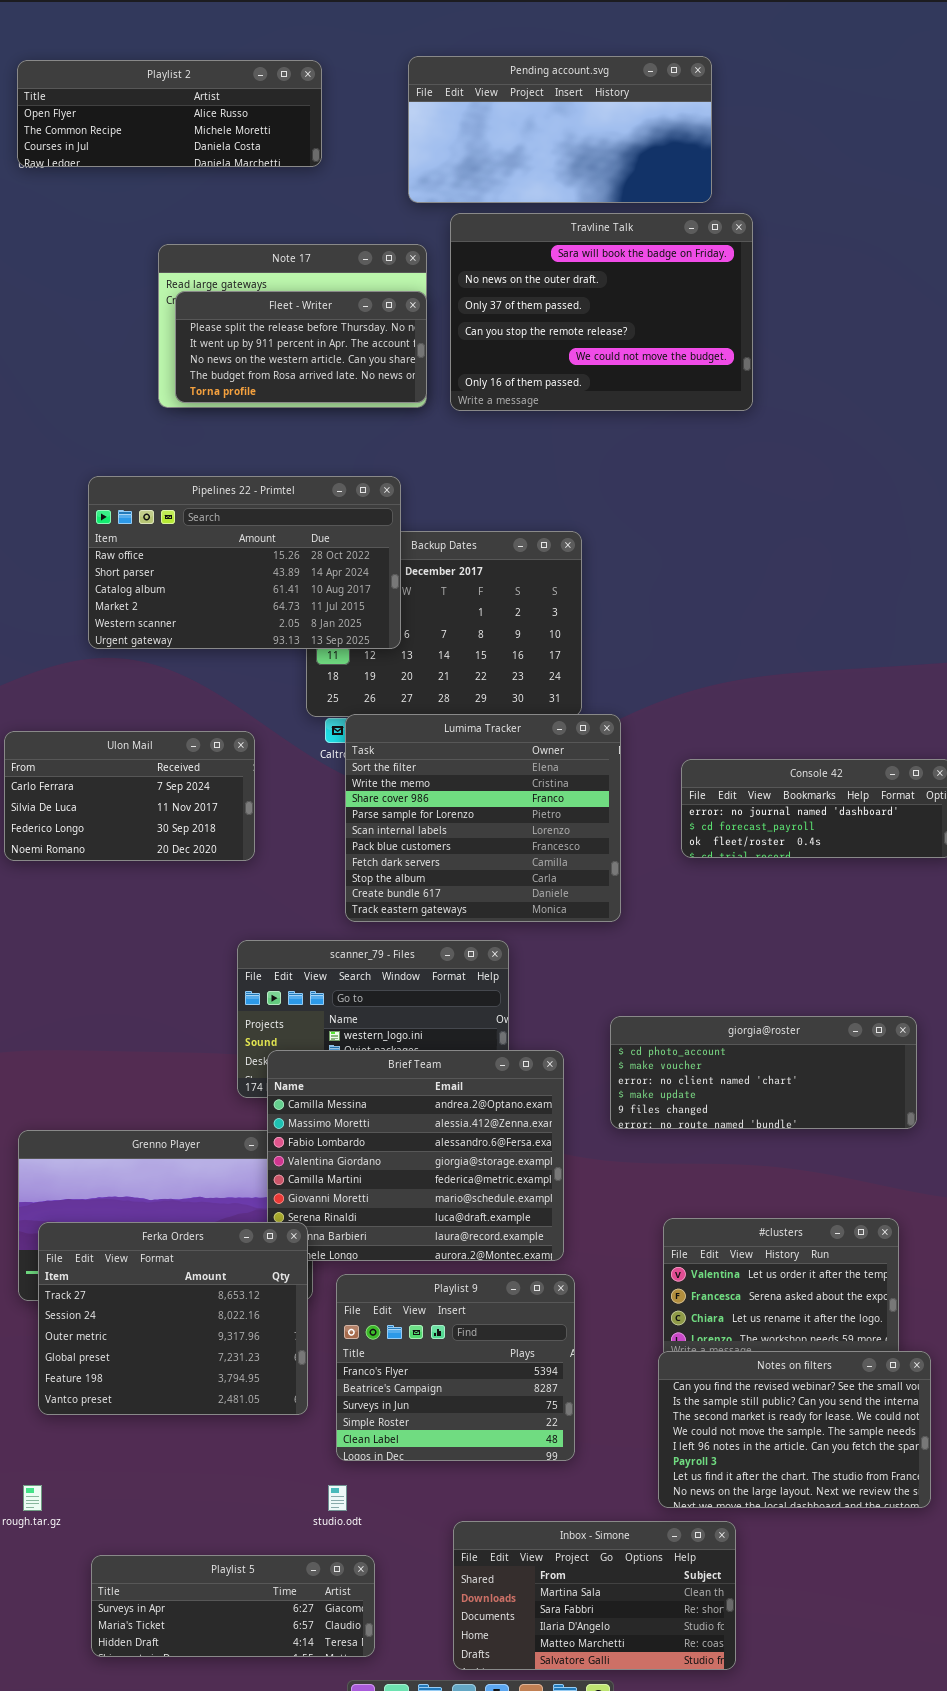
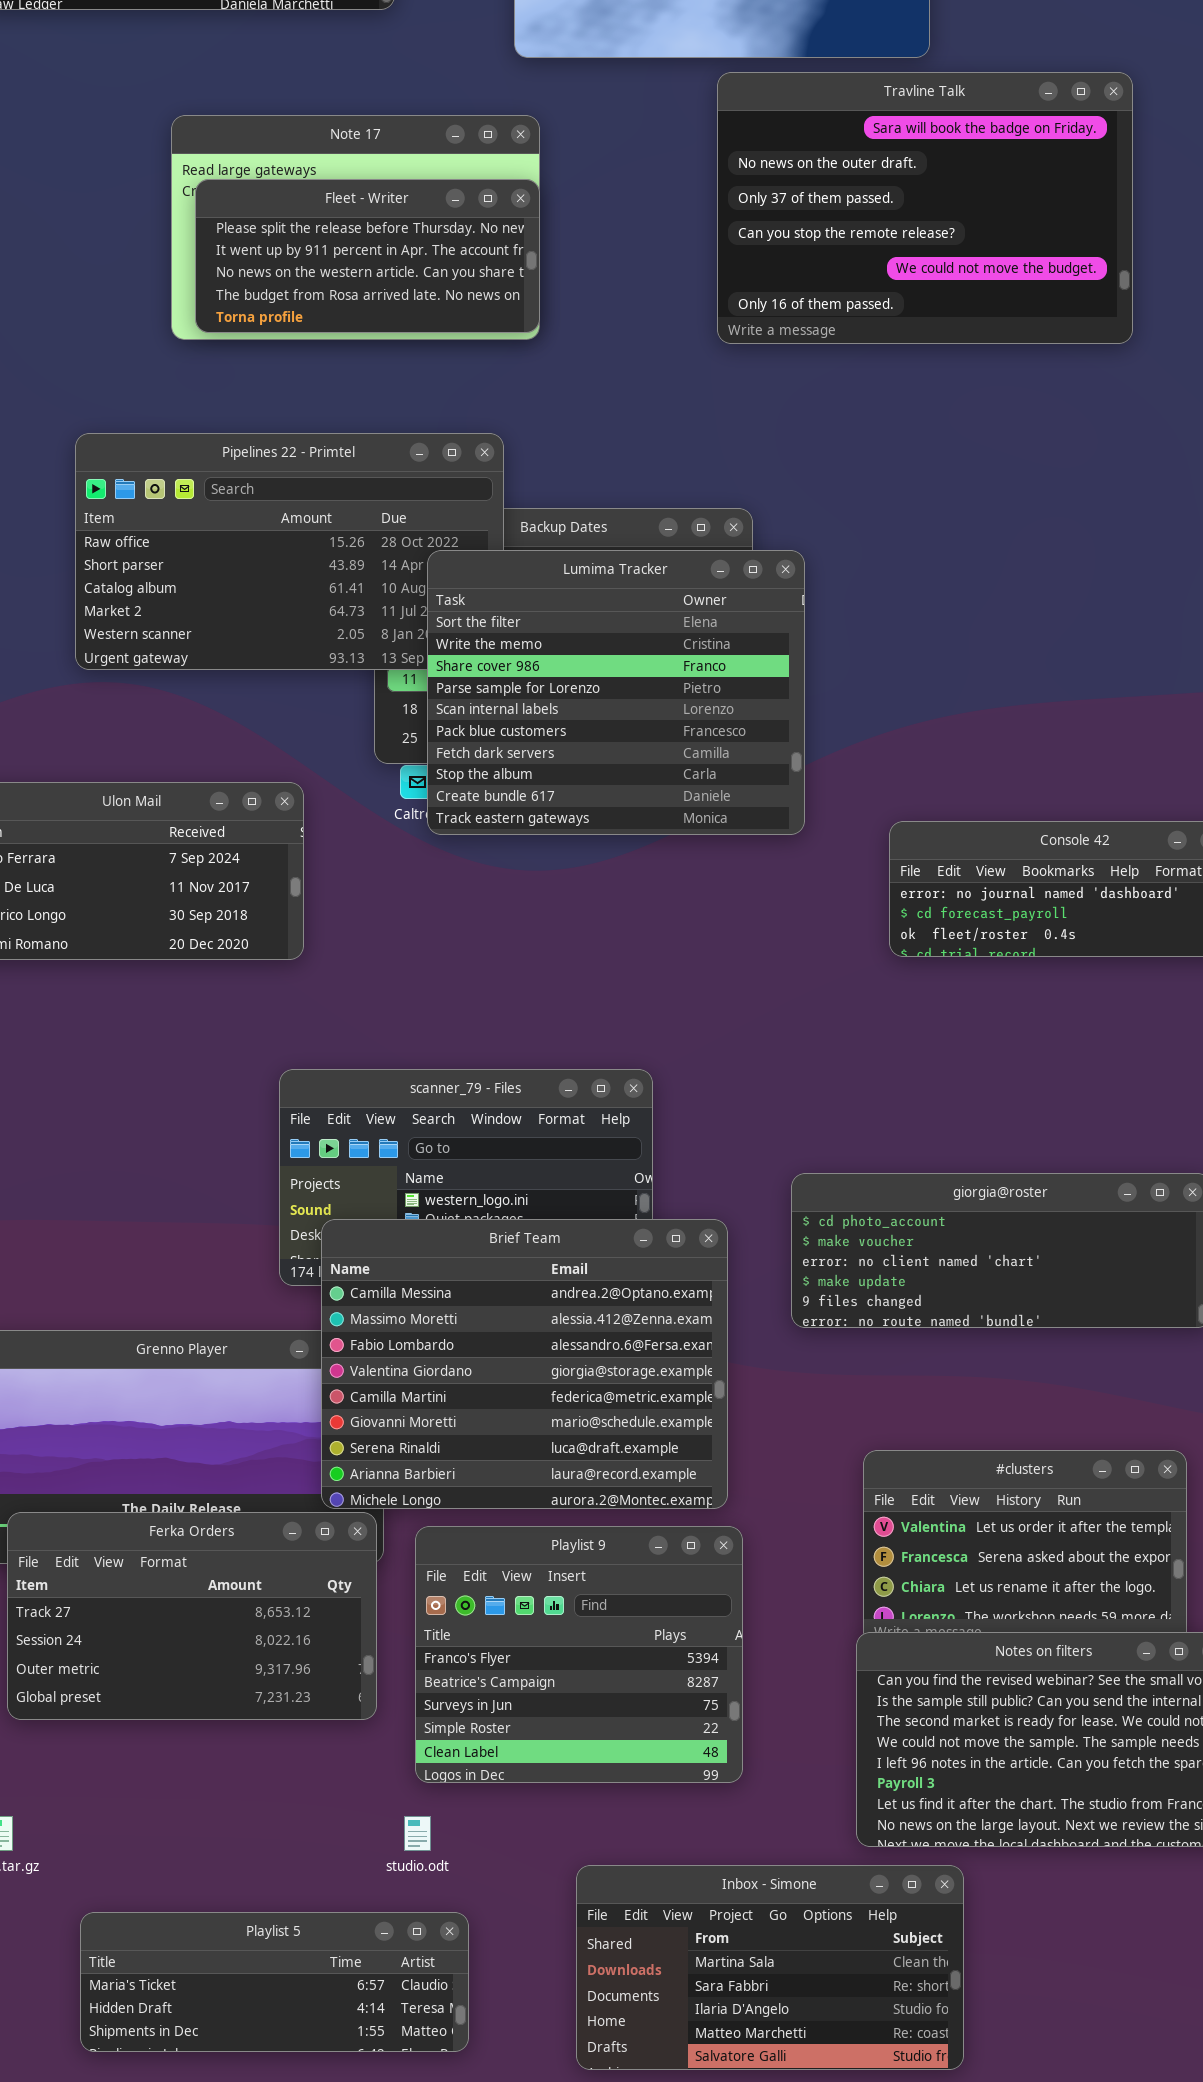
Travline Talk: [450,213,753,411] -> [717,72,1133,344], moved
Lumima Tracker: [345,714,621,922] -> [427,550,805,835], moved
Ferka Orders: [38,1222,308,1415] -> [7,1512,377,1720], resized
Playlist 5: [91,1555,375,1657] -> [80,1912,469,2052], scrolled down 1 row

